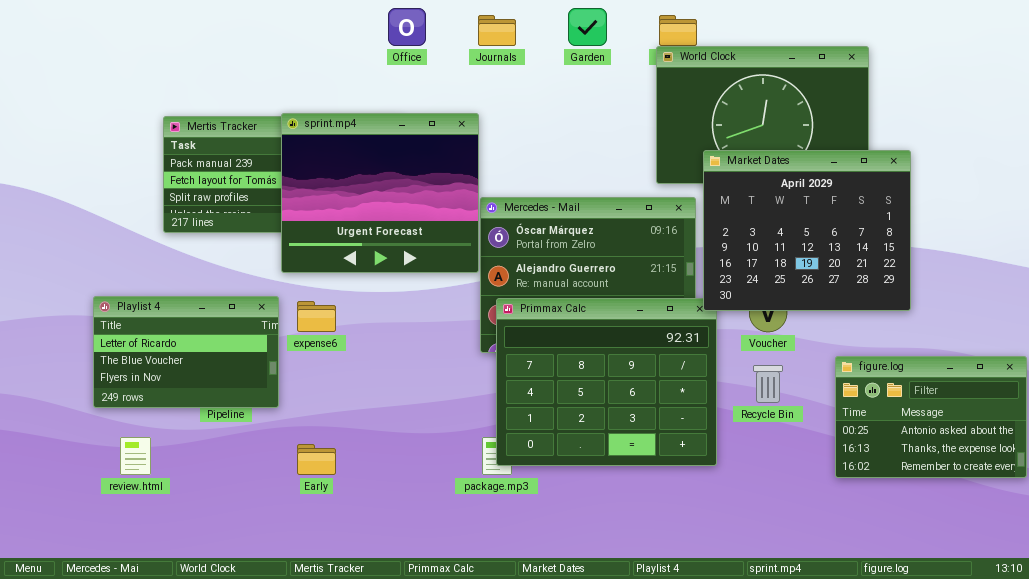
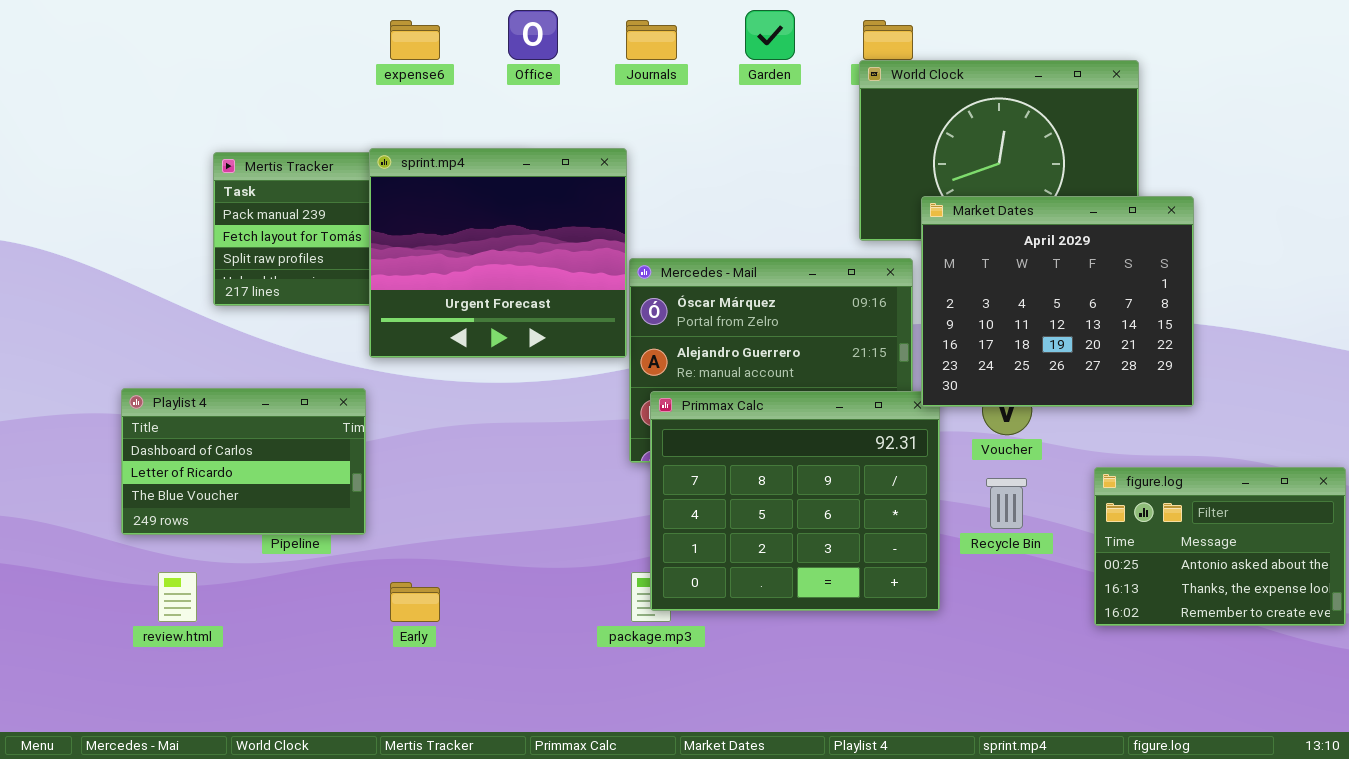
Playlist 4: [93,296,279,408] -> [121,388,366,535], scrolled up 1 row
expense6: [297,301,336,332] -> [390,20,440,60], moved

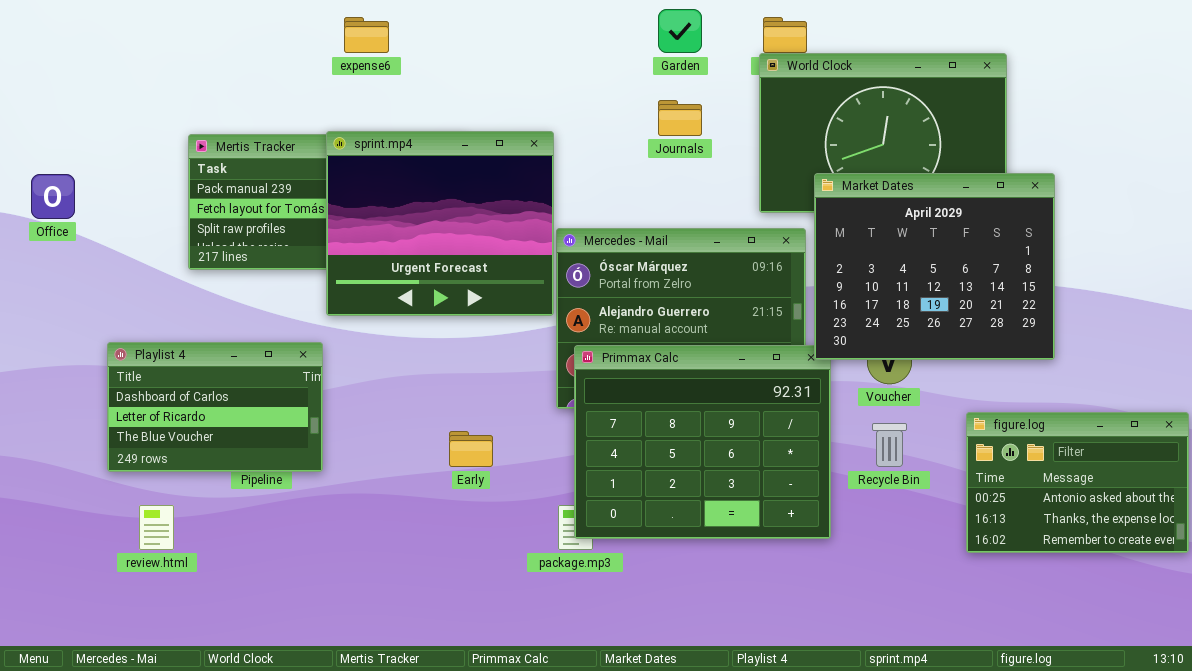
Office: [508,10,558,60] -> [31,174,75,219], moved
Journals: [626,20,677,60] -> [658,100,702,136], moved
Early: [390,582,440,622] -> [449,431,493,467], moved

